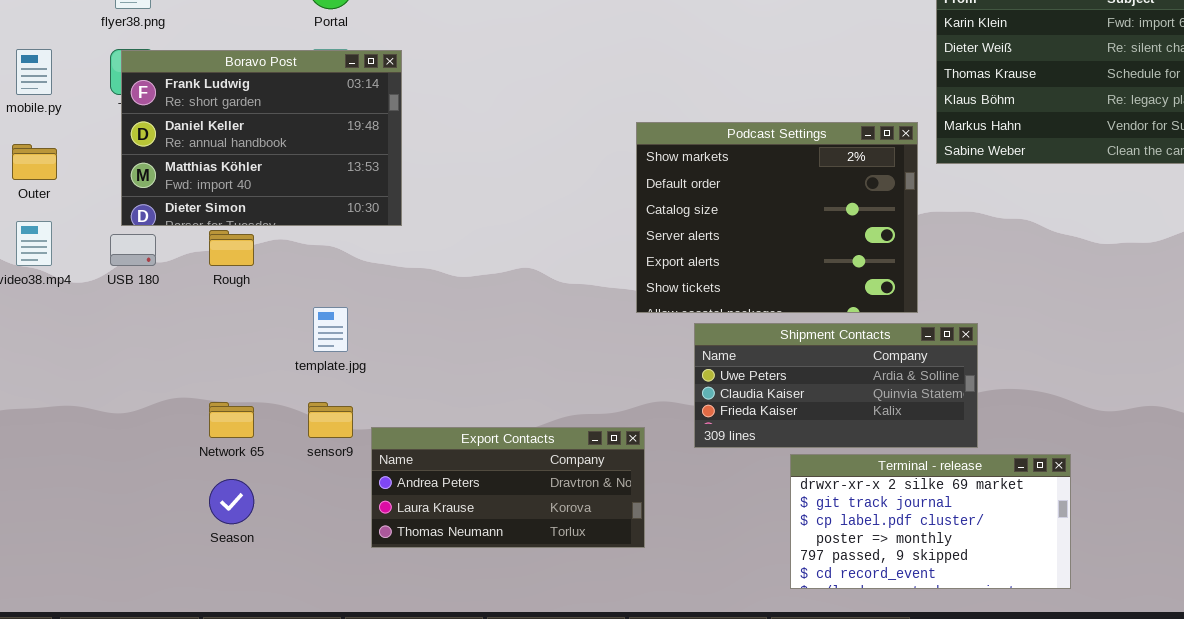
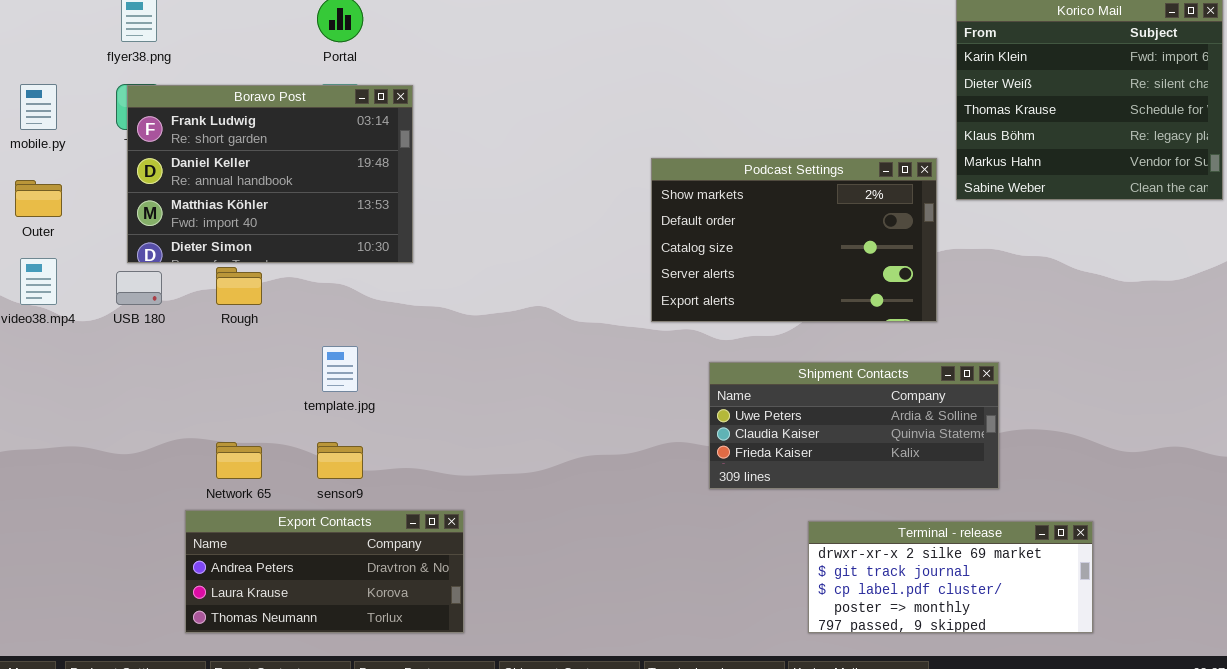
Podcast Settings: [636,122,918,313] -> [651,158,937,322], resized
Export Contacts: [371,427,645,548] -> [185,510,464,633], moved
Terminal - release: [790,454,1071,589] -> [808,521,1093,633], resized

